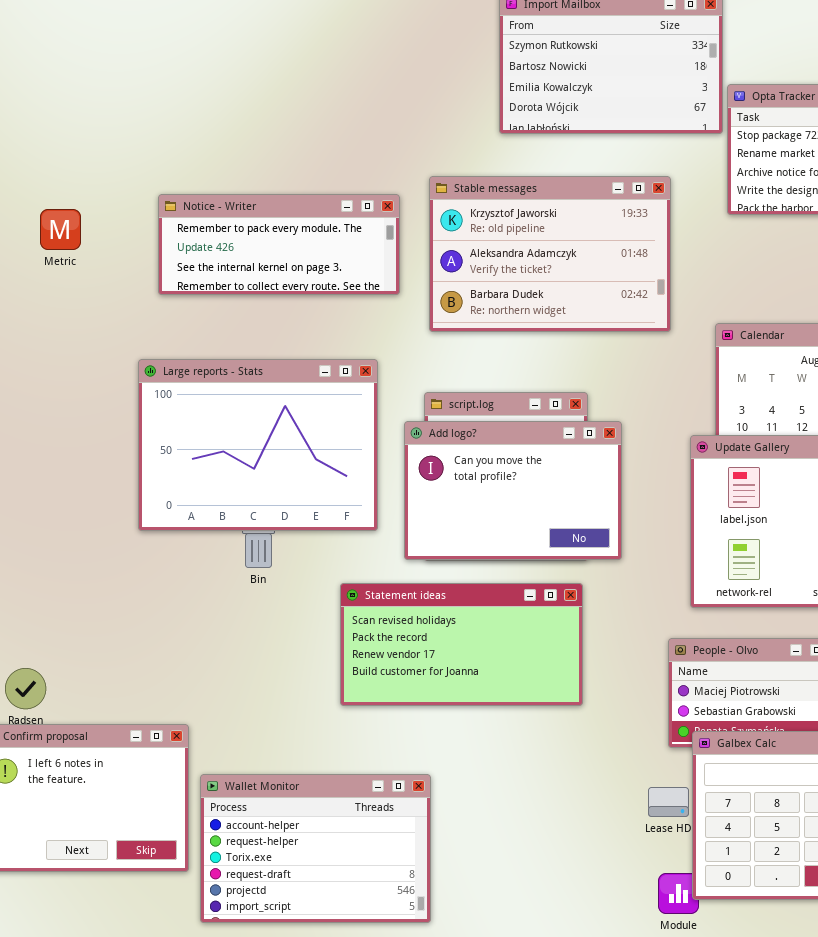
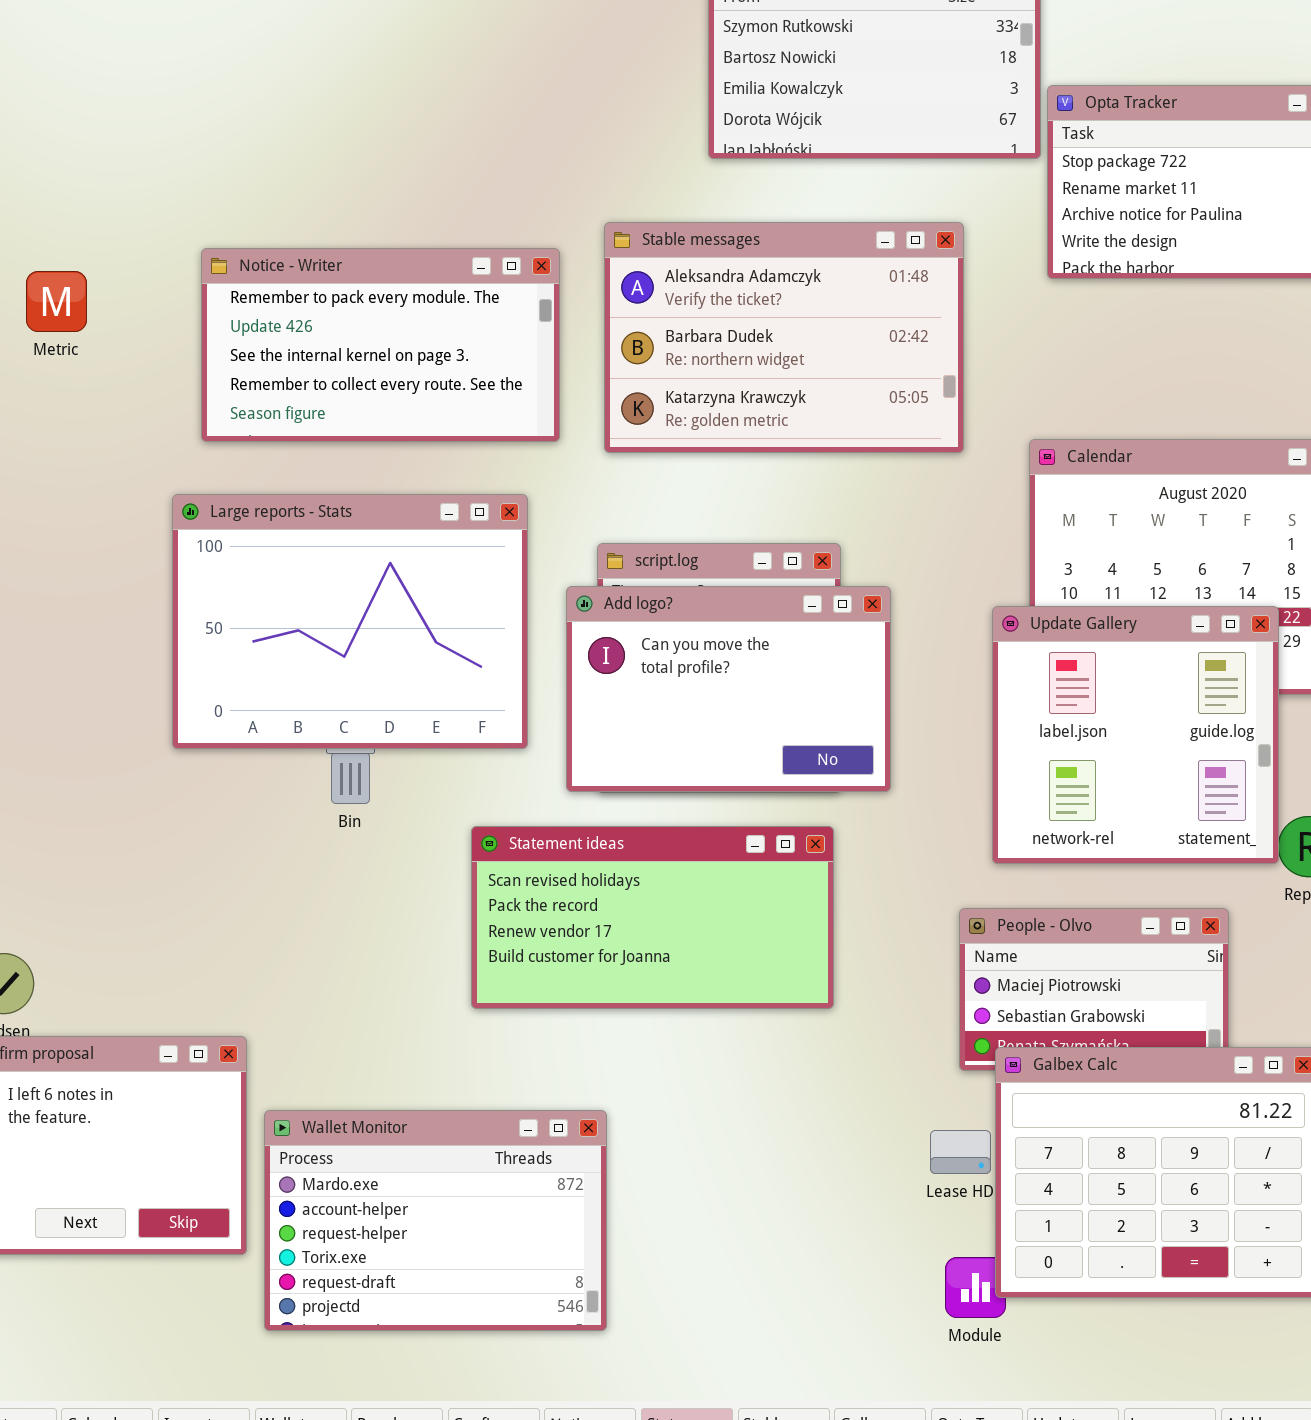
Stable messages: [429,176,671,332] -> [604,222,964,453], scrolled down 1 row
Notice - Writer: [158,194,400,295] -> [201,248,560,442], resized
Wallet Monitor: [200,774,431,923] -> [264,1110,607,1331], scrolled up 1 row

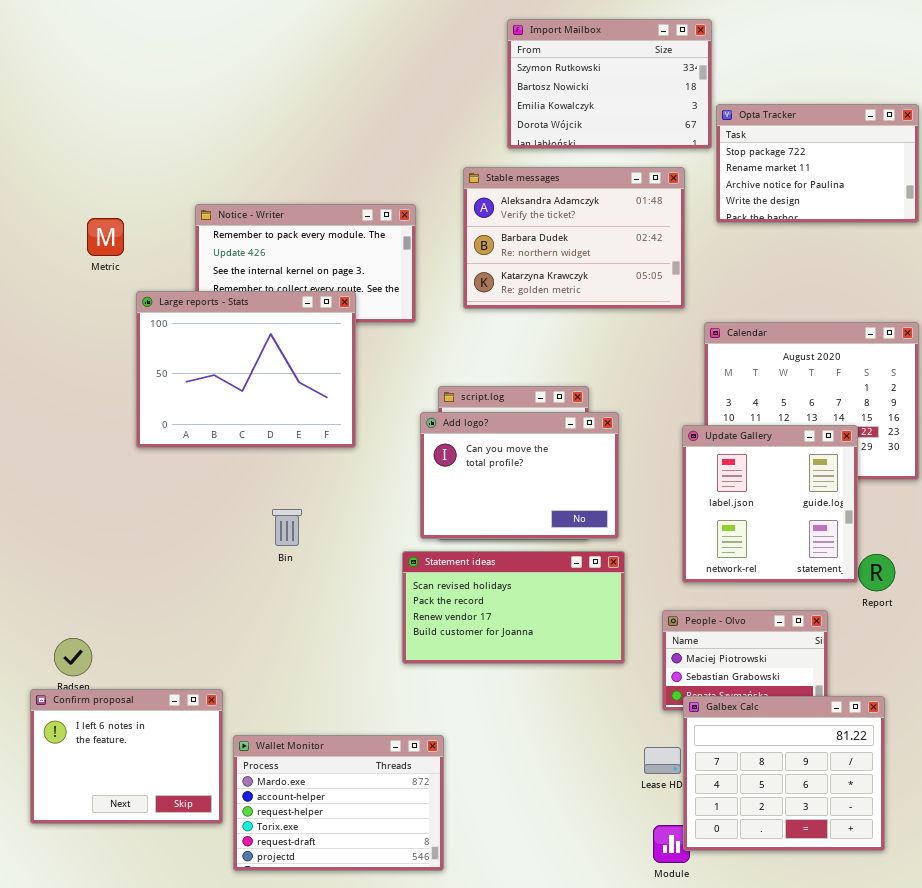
Stable messages: [604,222,964,453] -> [463,167,685,309], moved
Large reports - Stats: [172,494,528,749] -> [136,291,356,448], moved
Statement ideas: [471,826,834,1009] -> [402,551,625,664], moved

